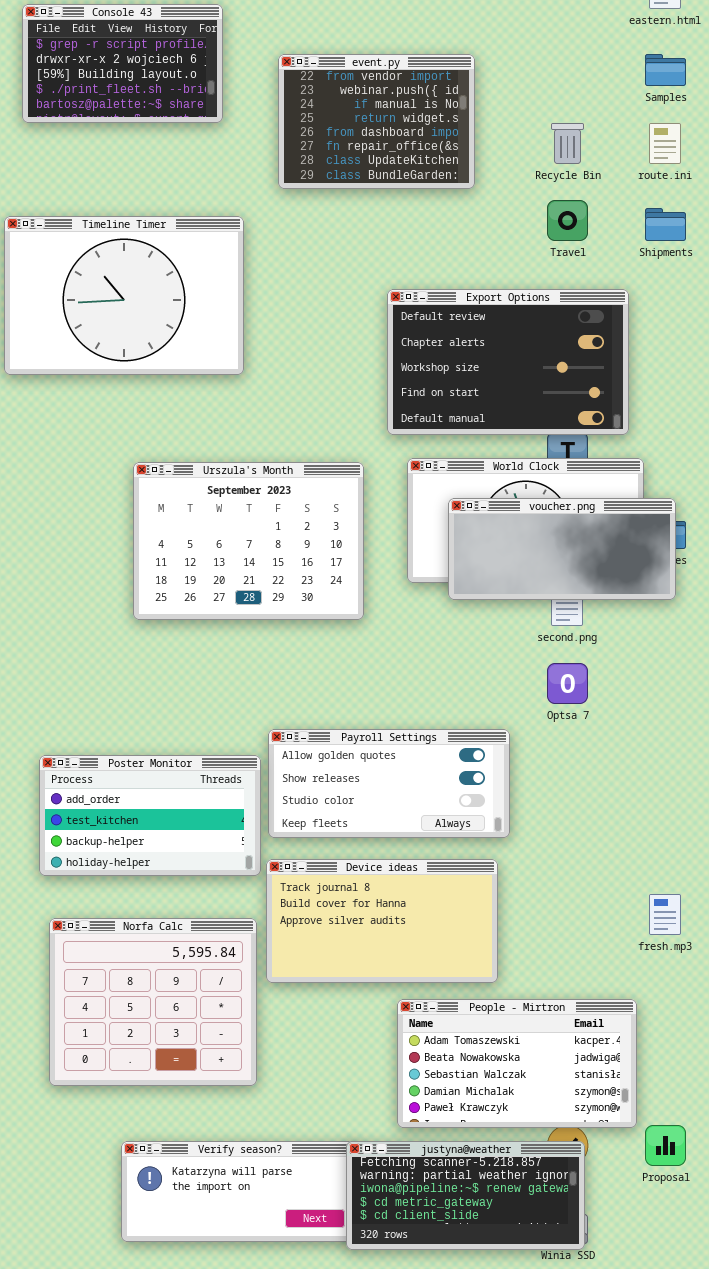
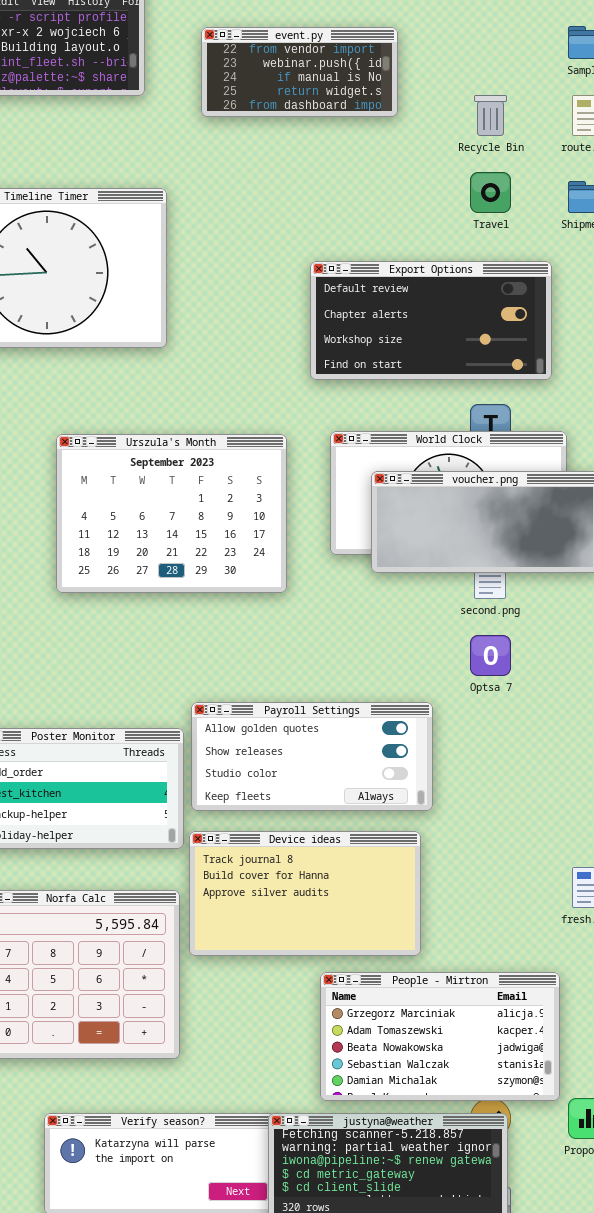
event.py: [278,54,475,189] -> [201,27,398,117], resized
Export Options: [387,289,629,435] -> [310,261,552,380], resized
People - Mirtron: [397,999,637,1128] -> [320,972,560,1101], scrolled up 1 row

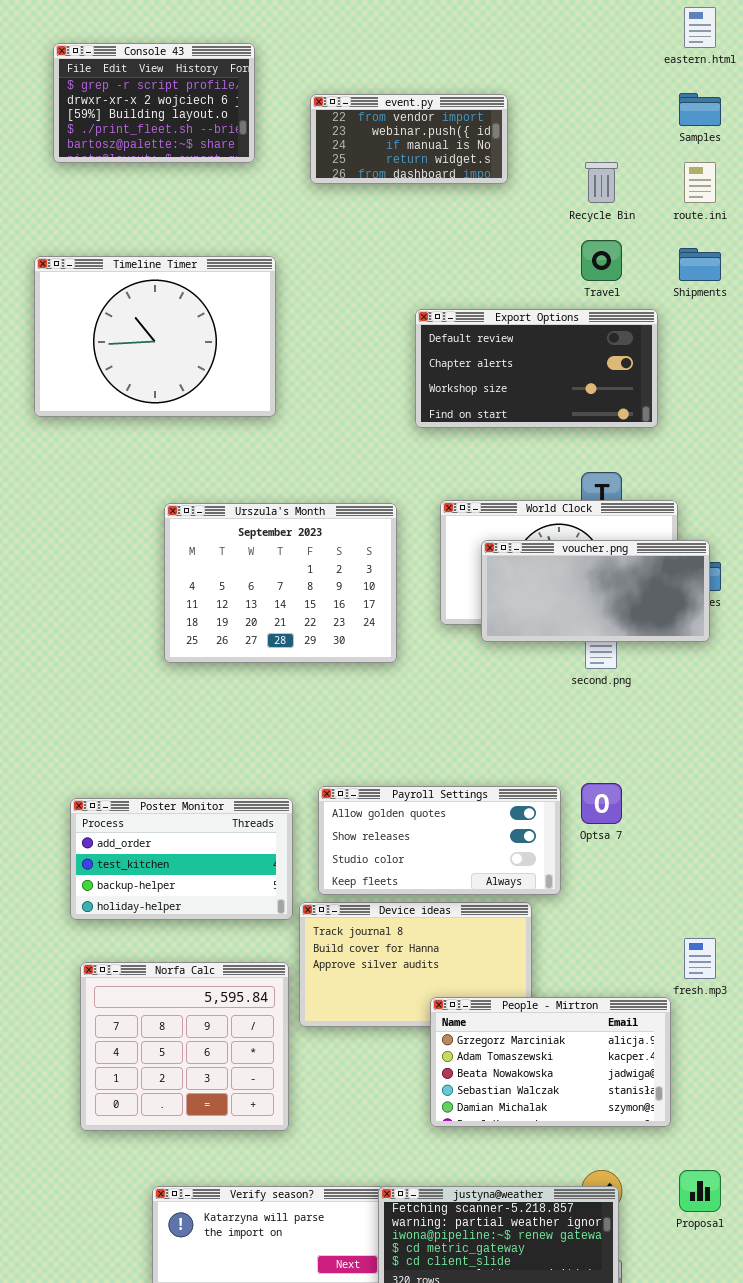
Export Options: [310,261,552,380] -> [415,309,658,428], moved
Optsa 7: [470,635,511,676] -> [581,783,622,824], moved
Payroll Settings: [191,702,433,811] -> [318,786,561,895], moved
People - Mirtron: [320,972,560,1101] -> [430,997,671,1127], moved

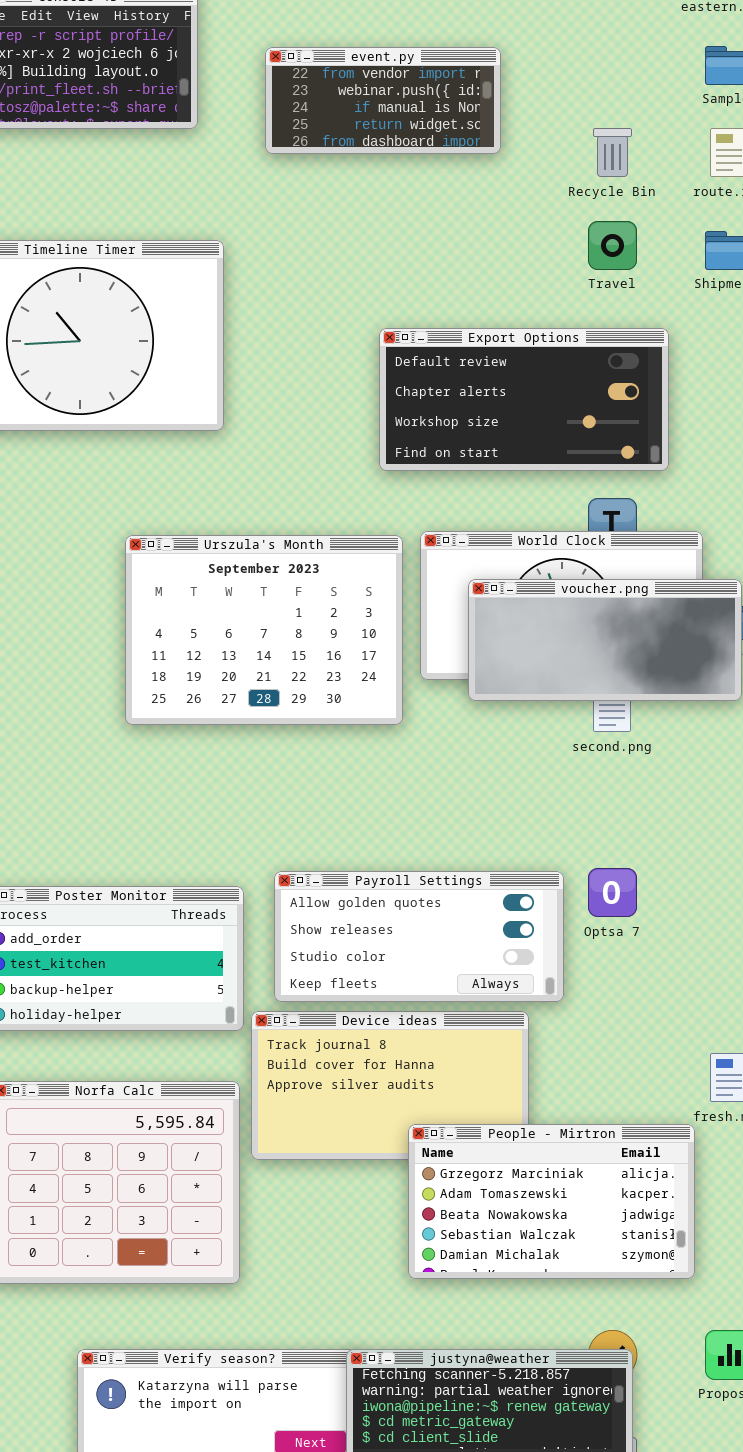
Export Options: [415,309,658,428] -> [379,328,669,471], moved
Urszula's Month: [164,503,397,663] -> [125,535,403,725], moved

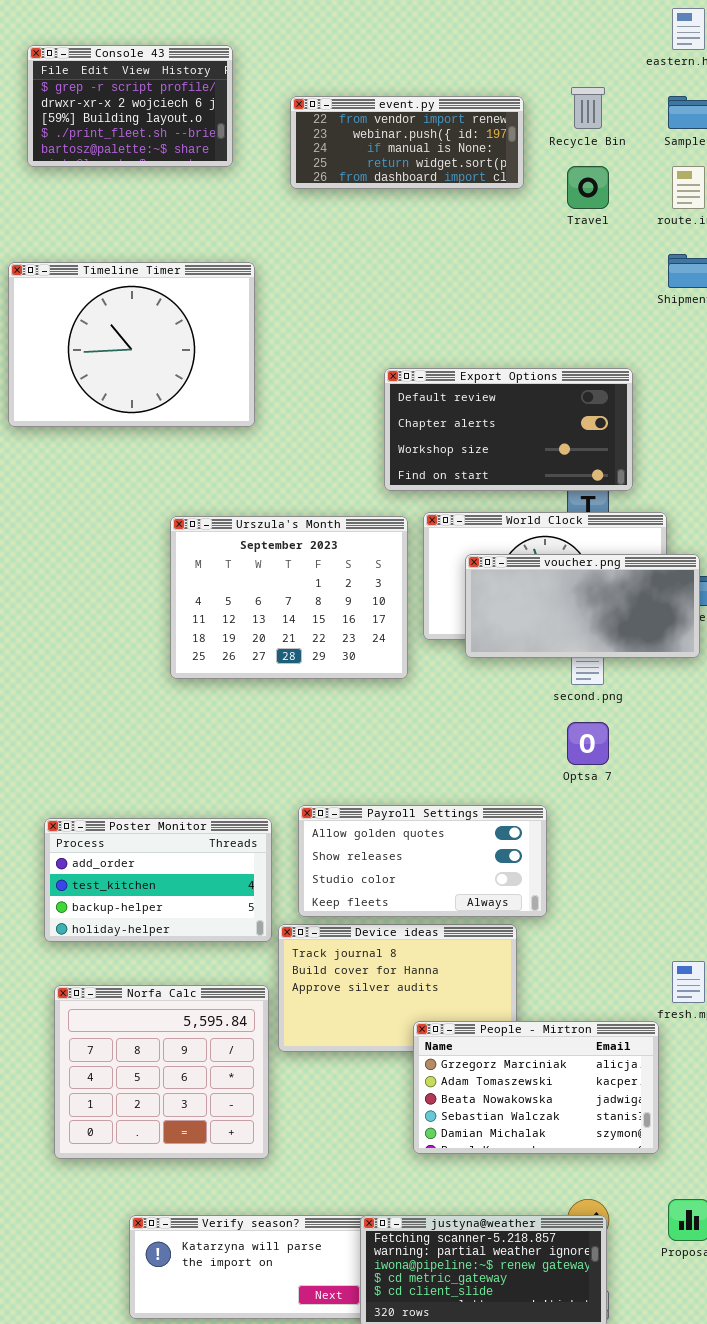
event.py: [265,47,501,154] -> [290,96,524,189], resized
Recycle Bin: [593,128,632,177] -> [571,87,605,129], moved
Travel: [588,221,637,270] -> [567,166,609,209], moved
Export Options: [379,328,669,471] -> [384,368,633,491], moved
Optsa 7: [588,868,637,917] -> [567,722,609,765], moved

